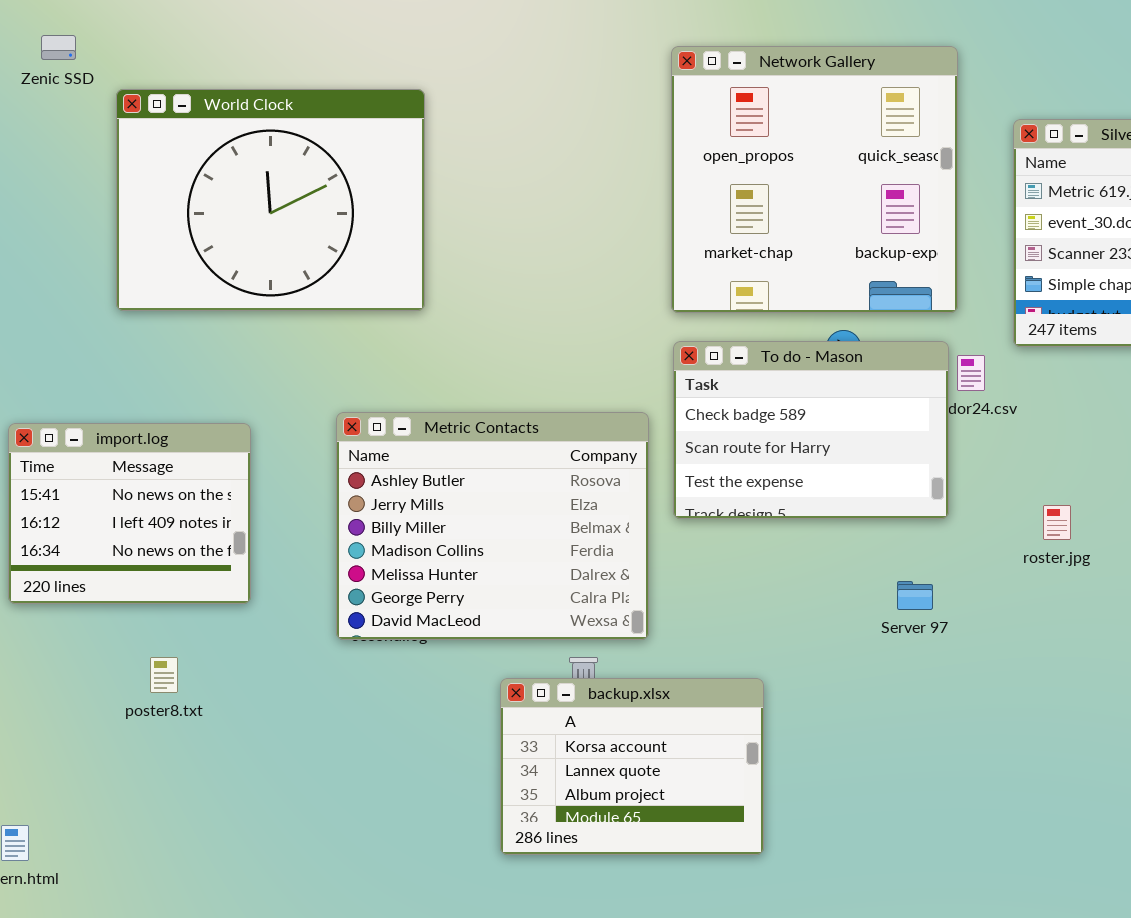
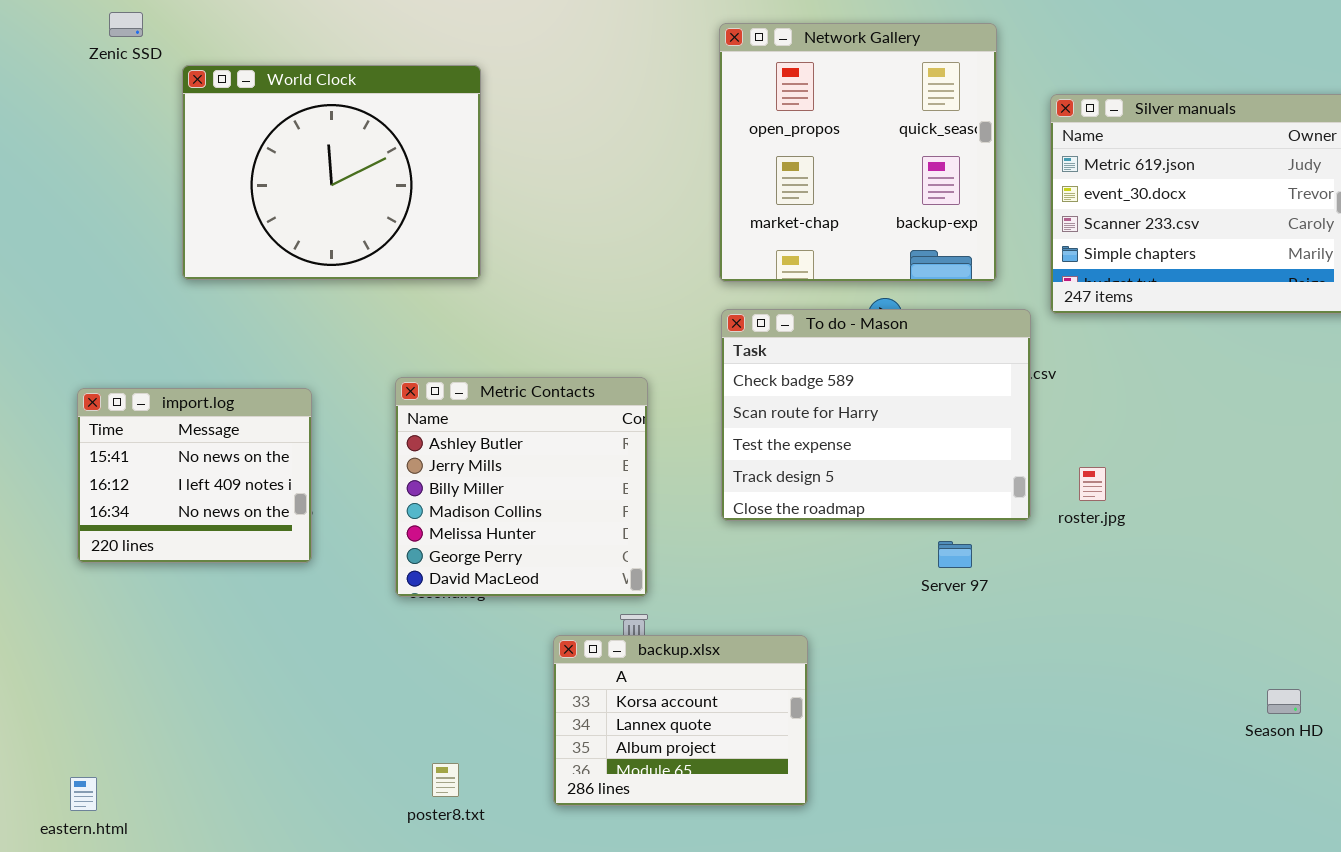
To do - Mason: [673,341,949,519] -> [721,309,1031,521], resized
Metric Contacts: [336,412,649,640] -> [395,377,648,597], resized
poster8.txt: [150,657,178,693] -> [432,763,459,797], moved

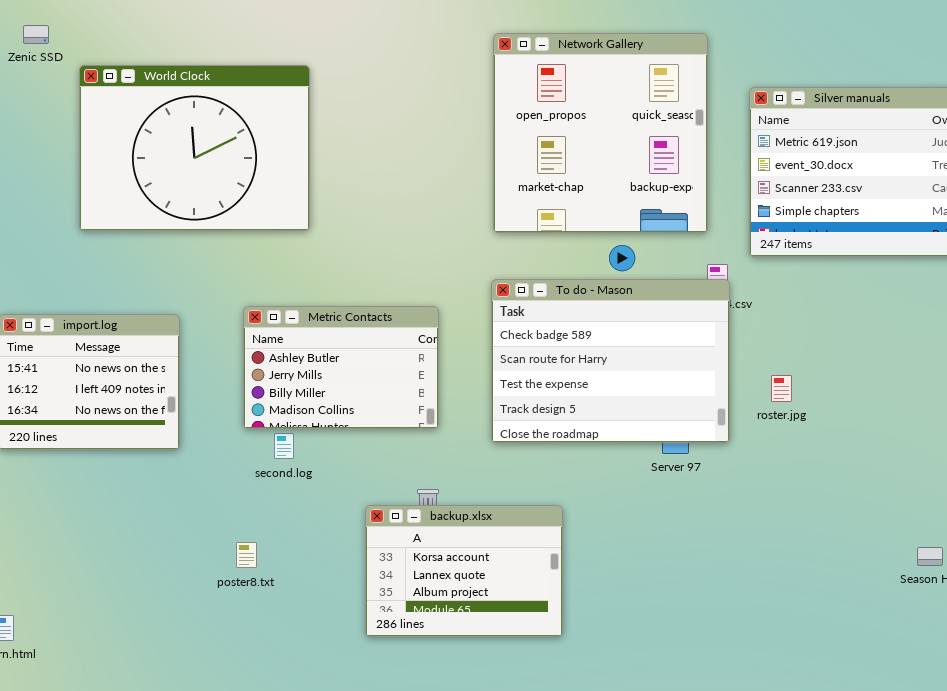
To do - Mason: [721,309,1031,521] -> [491,279,730,443], moved
Metric Contacts: [395,377,648,597] -> [243,306,439,429], resized
poster8.txt: [432,763,459,797] -> [236,542,257,568], moved

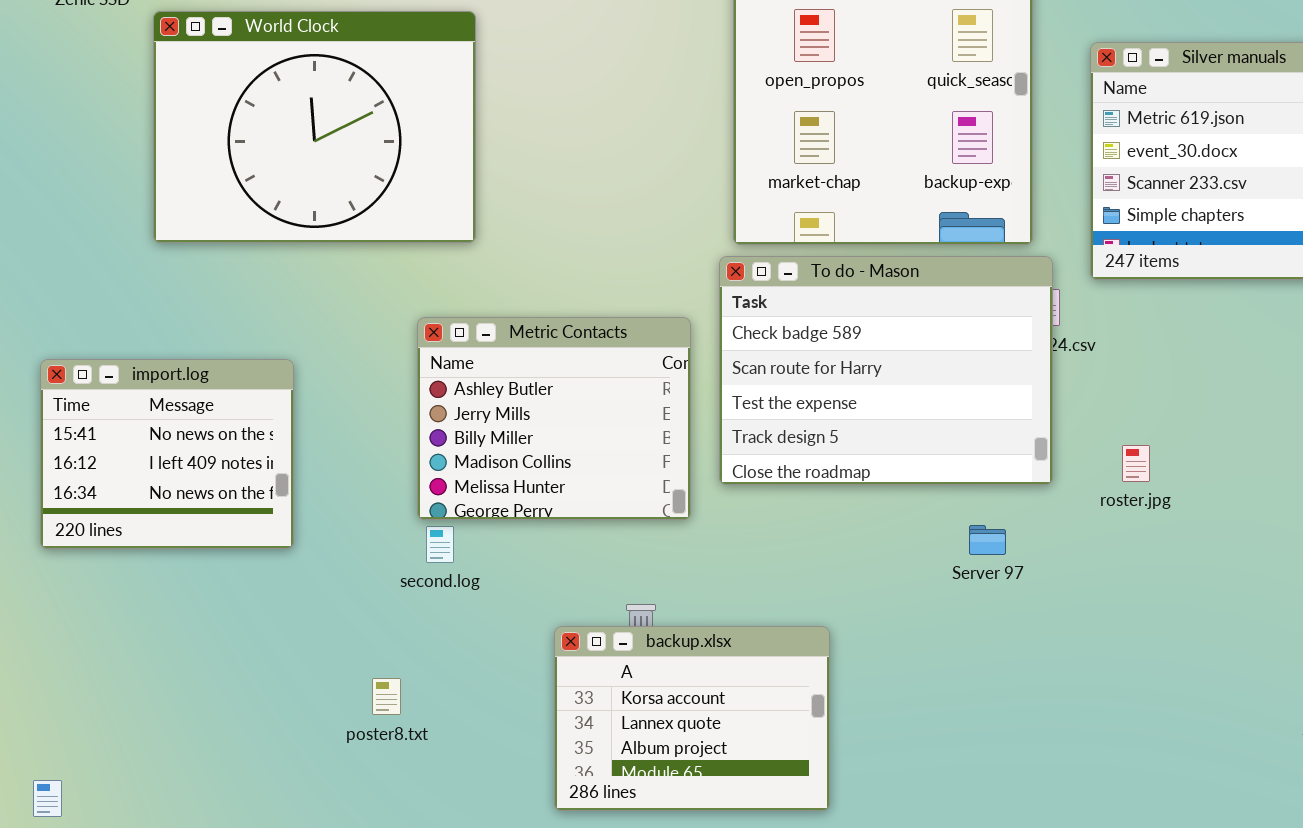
To do - Mason: [491,279,730,443] -> [719,256,1053,485], moved
Metric Contacts: [243,306,439,429] -> [417,317,691,520], moved, resized

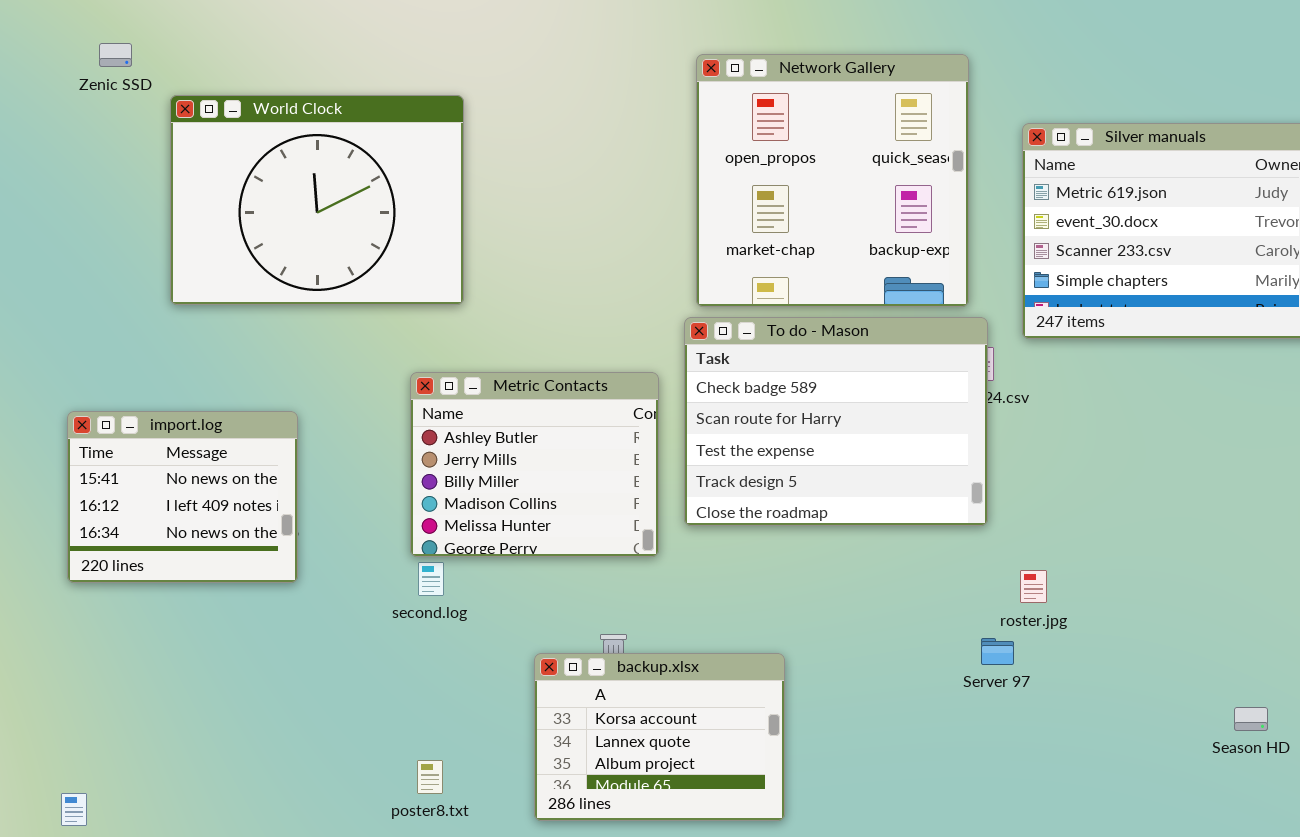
roster.jpg: [1122,445,1150,482] -> [1020,570,1047,603], moved
Server 97: [969,525,1006,555] -> [981,638,1014,665], moved
poster8.txt: [372,678,401,715] -> [417,760,443,794], moved

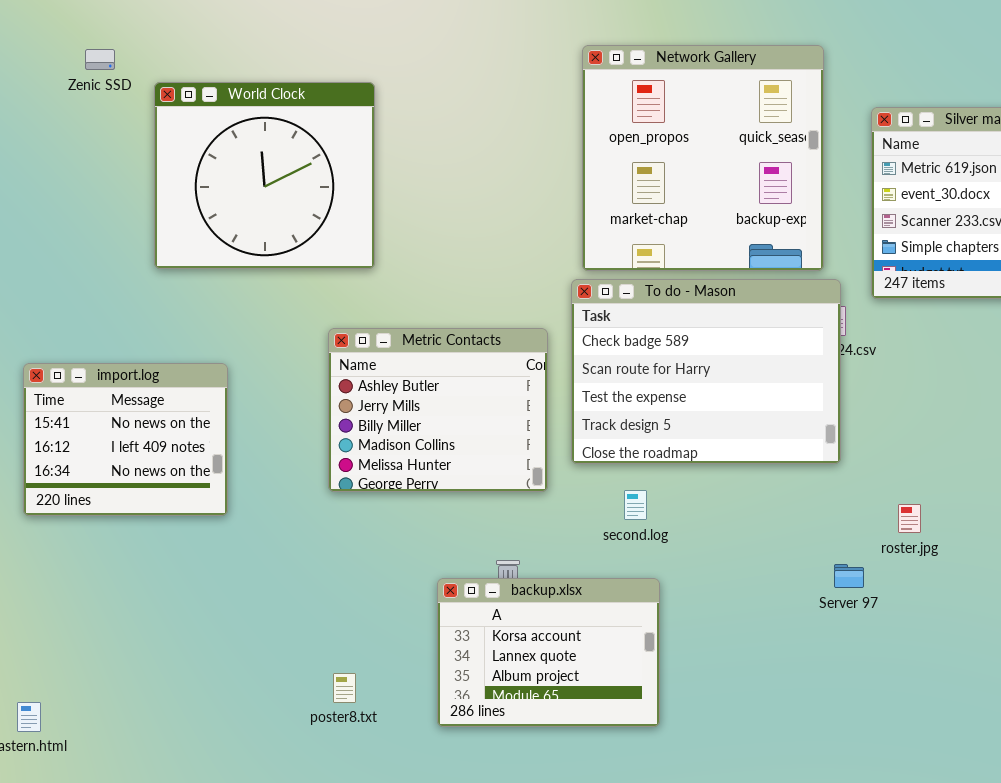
Zenic SSD: [99,43,132,67] -> [85,49,115,70], moved
World Clock: [170,95,464,305] -> [154,82,375,269], resized
second.log: [418,562,444,596] -> [624,490,647,520], moved
roster.jpg: [1020,570,1047,603] -> [898,504,921,533], moved

